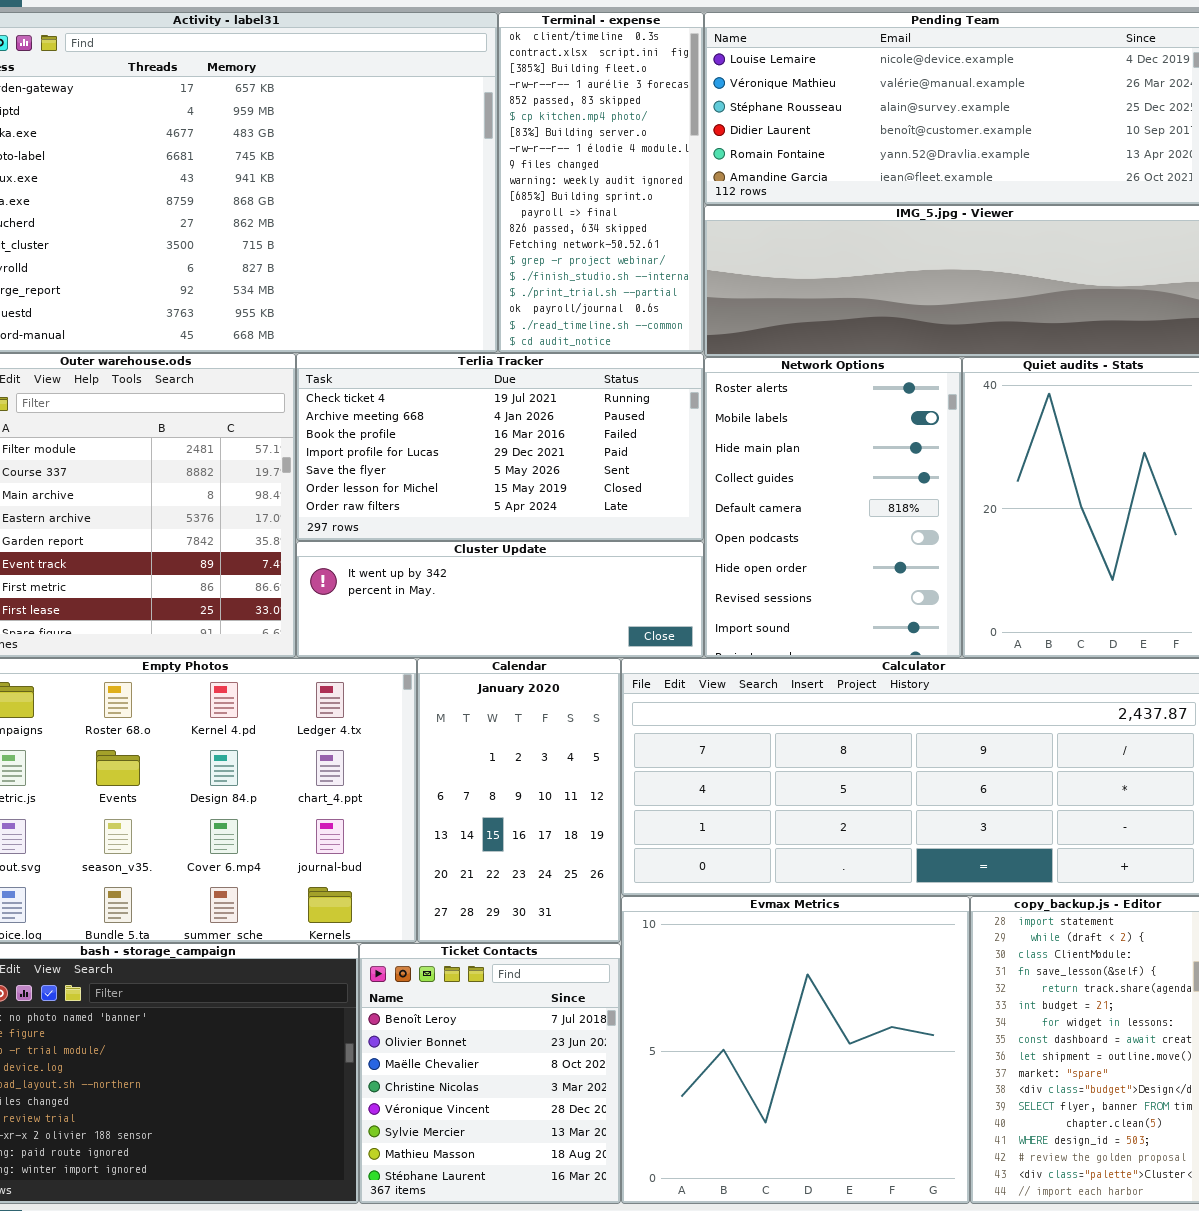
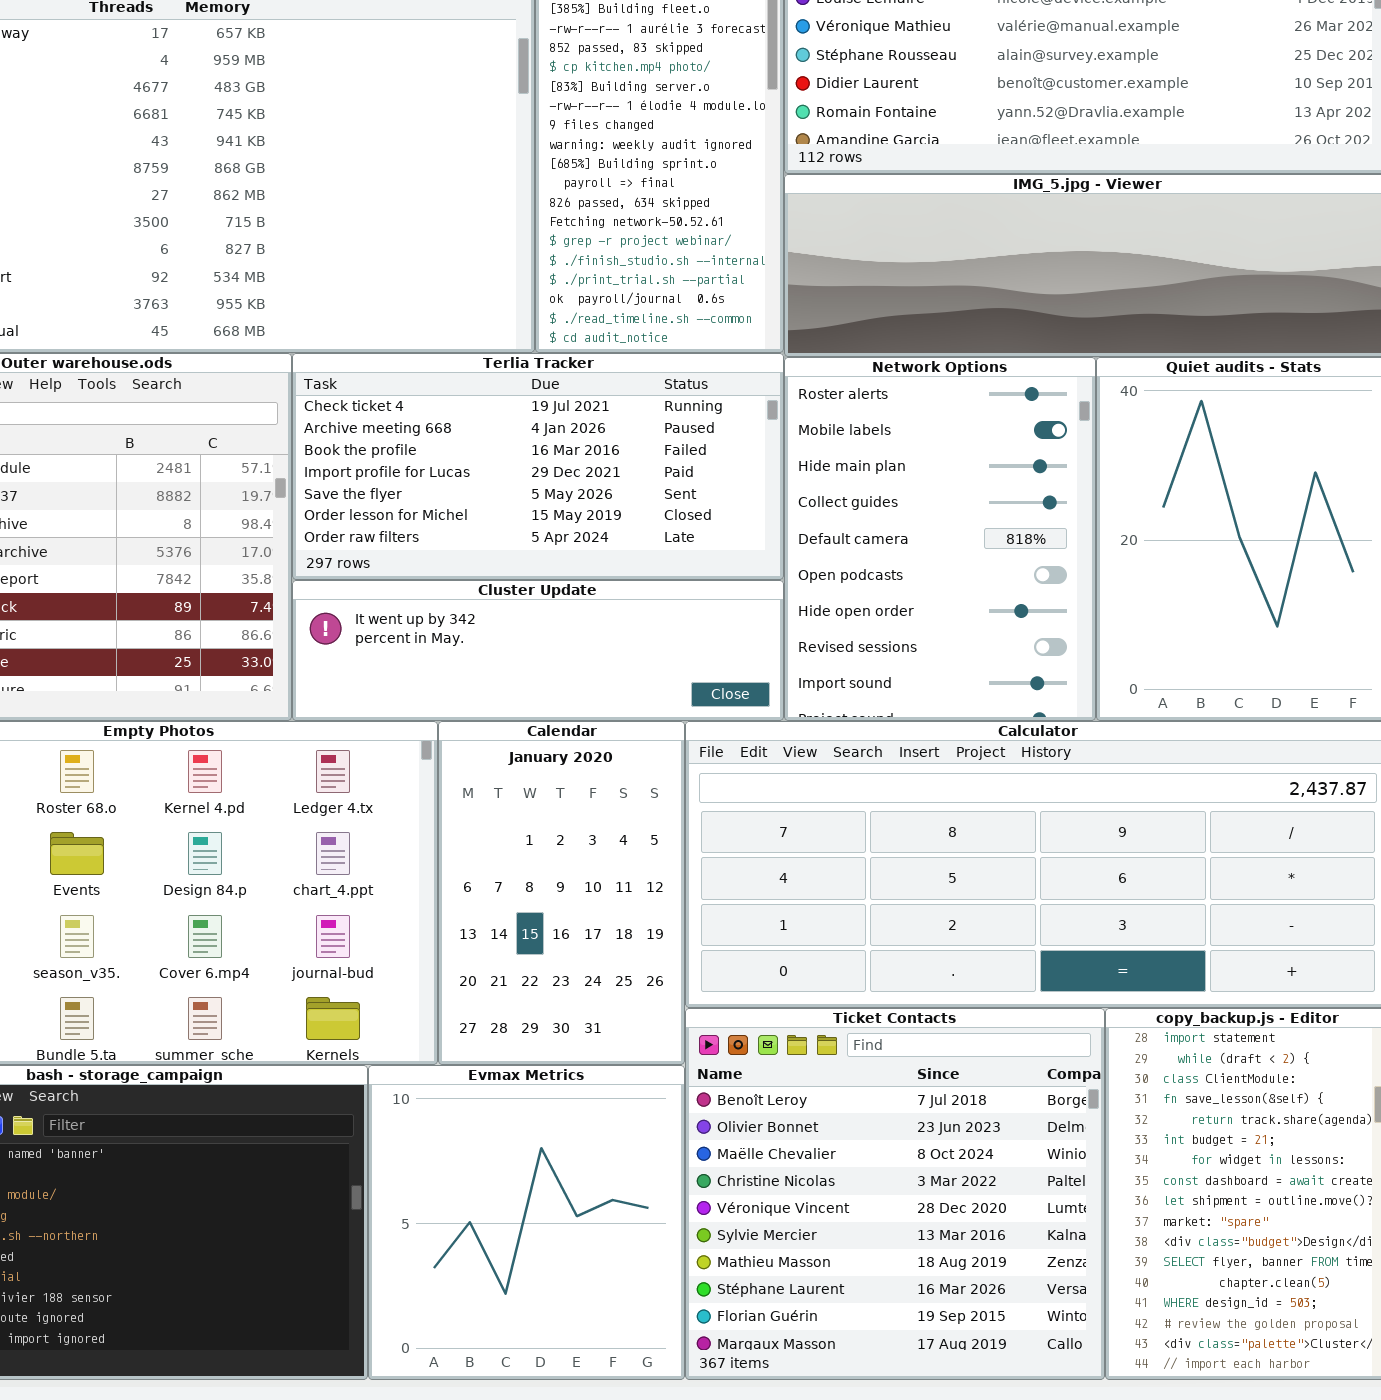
Evmax Metrics: [621,896,970,1204] -> [368,1065,685,1380], moved, resized
Ticket Contacts: [359,943,621,1204] -> [685,1008,1105,1380], moved, resized

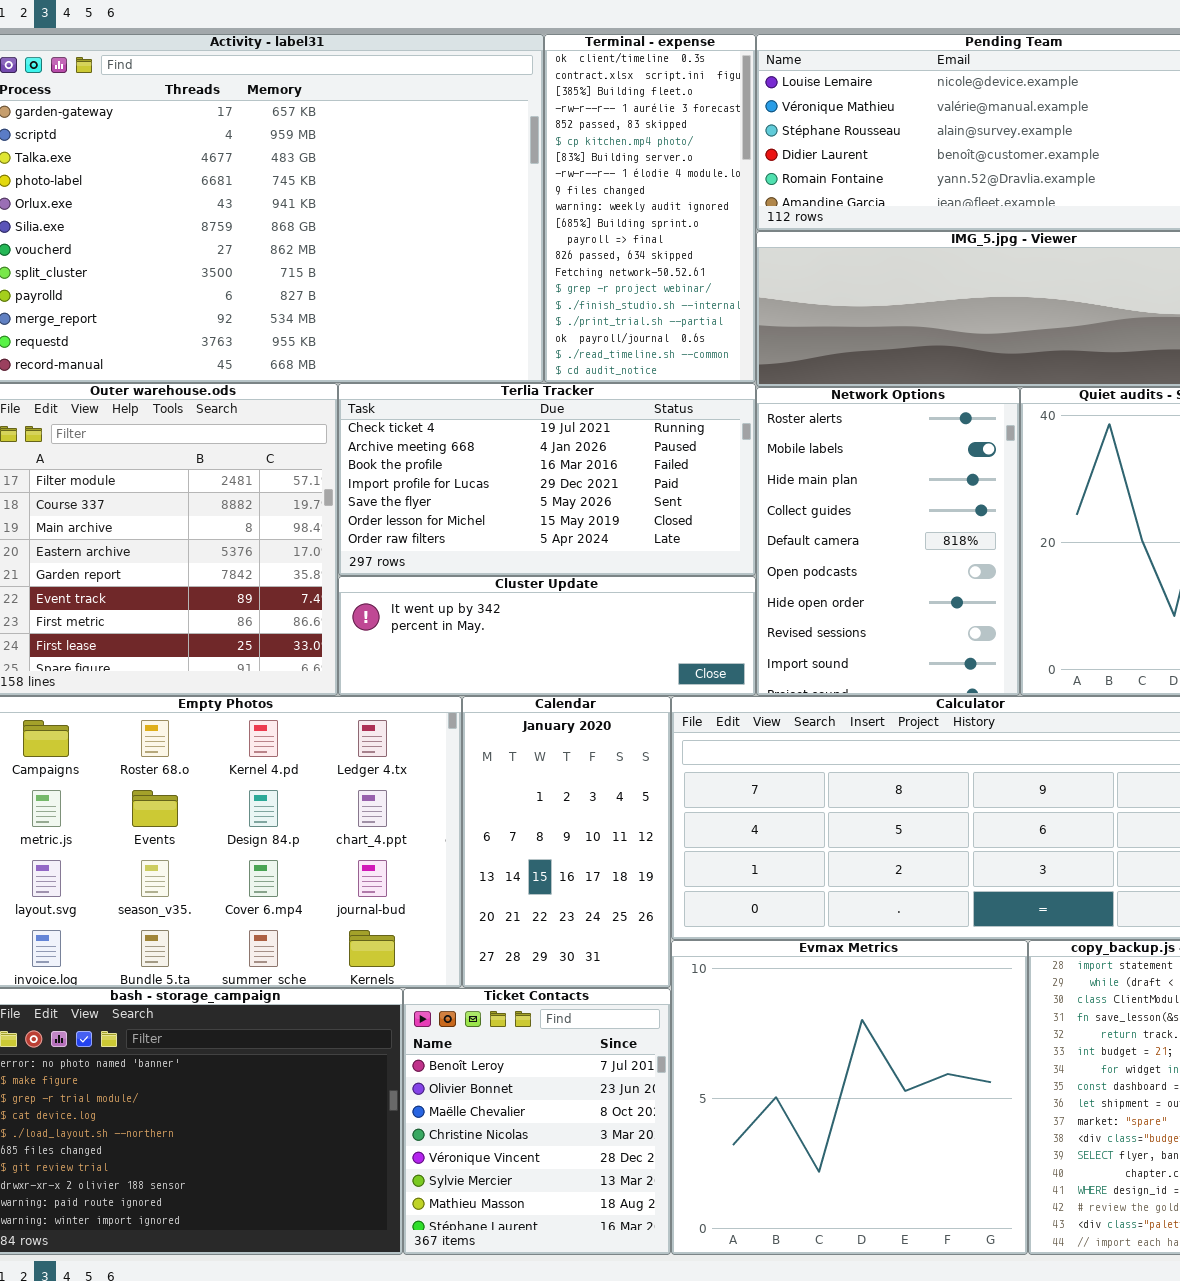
Ticket Contacts: [685,1008,1105,1380] -> [403,988,671,1255], moved, resized
Evmax Metrics: [368,1065,685,1380] -> [671,940,1028,1255], moved, resized

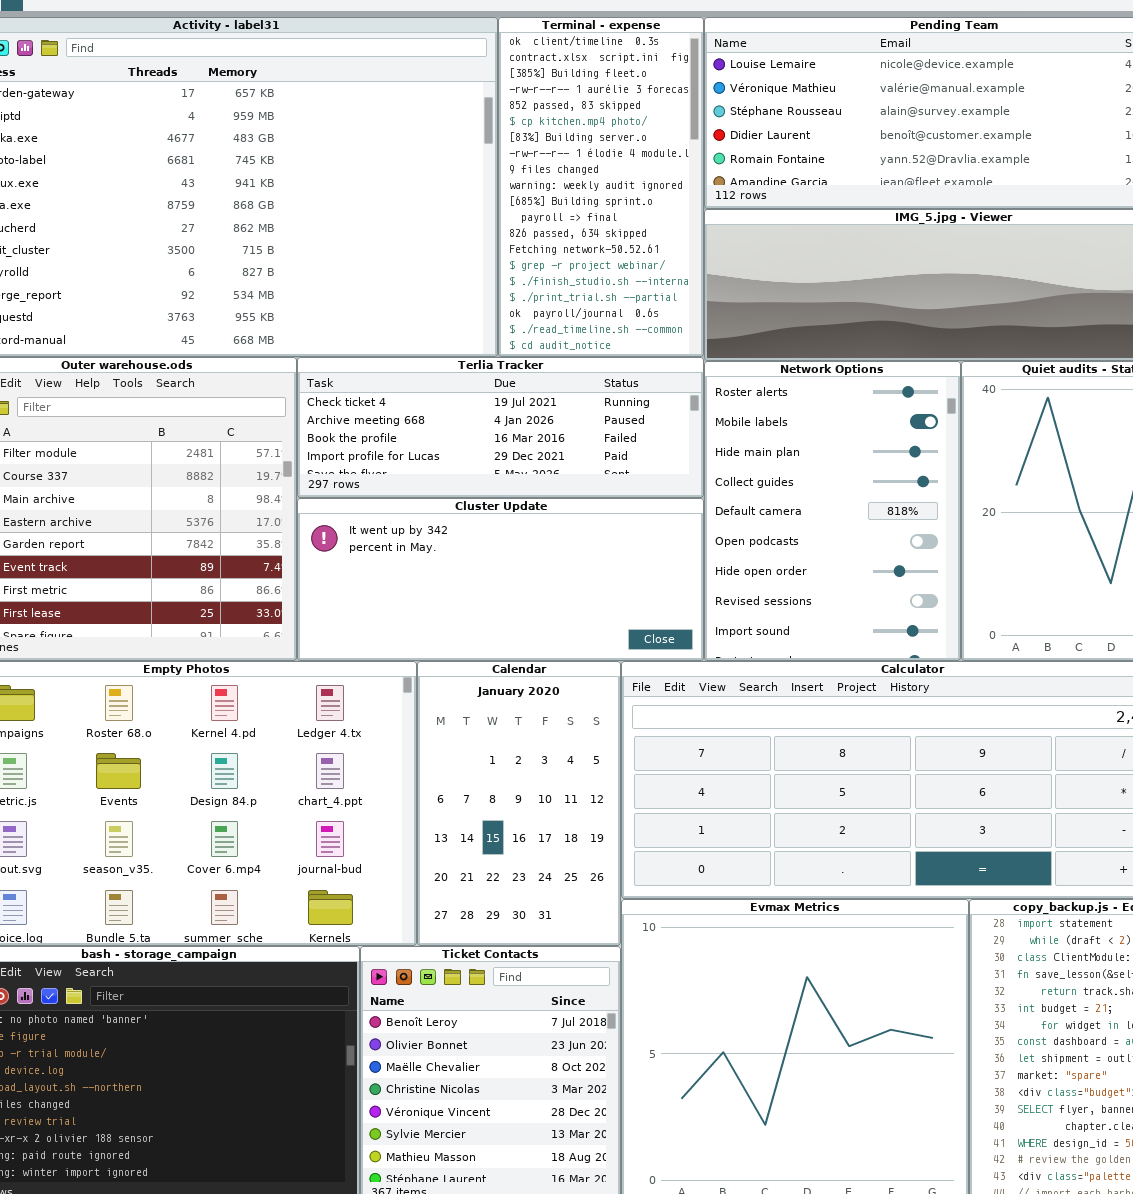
Terlia Tracker: [338,383,756,576] -> [297,357,704,498], resized
Cluster Update: [338,576,756,696] -> [297,498,704,661], resized

